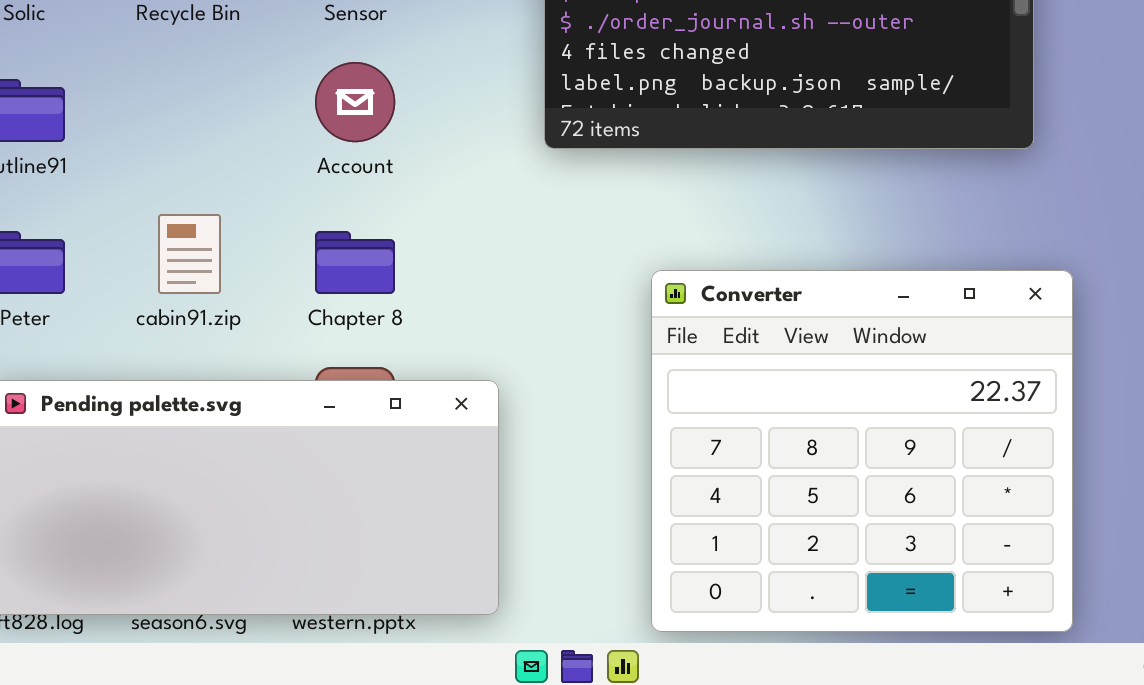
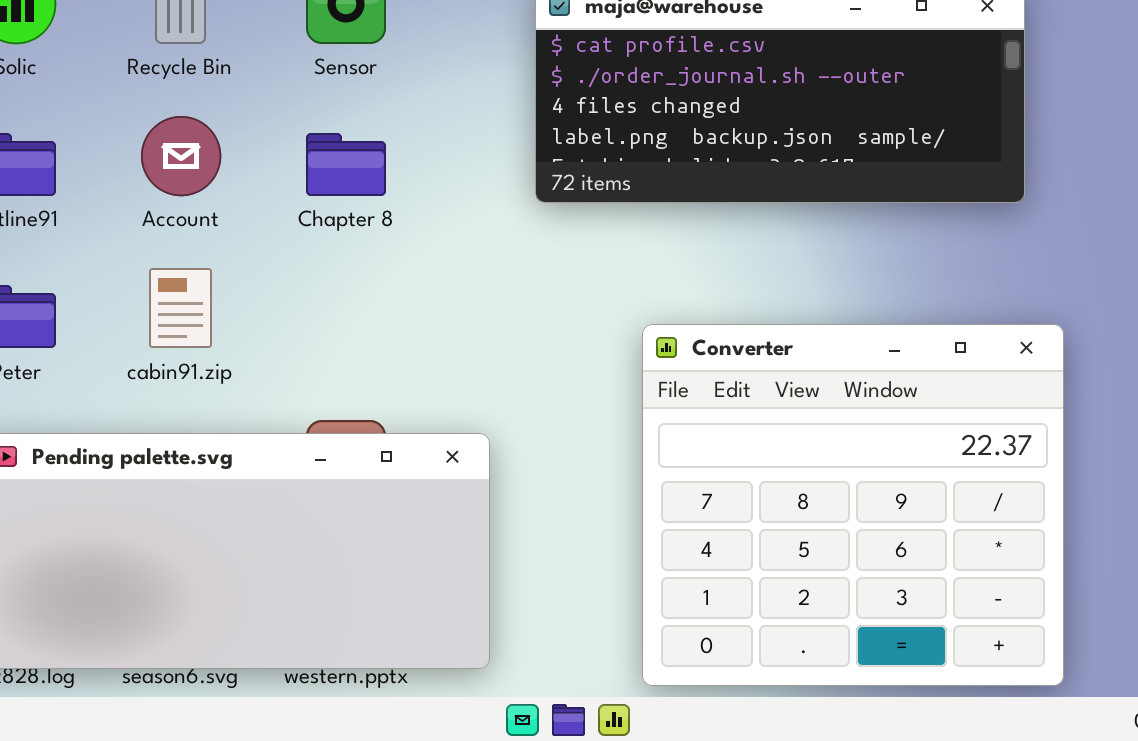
Account: [315,62,395,142] -> [141,116,221,196], moved
Chapter 8: [315,231,395,294] -> [306,133,386,196], moved

